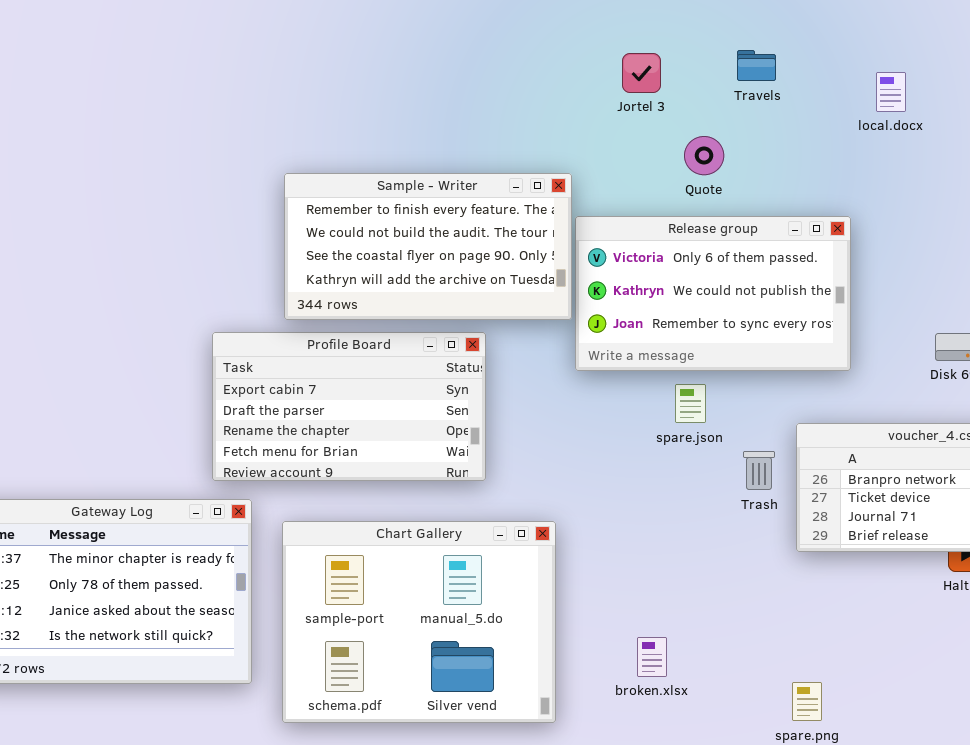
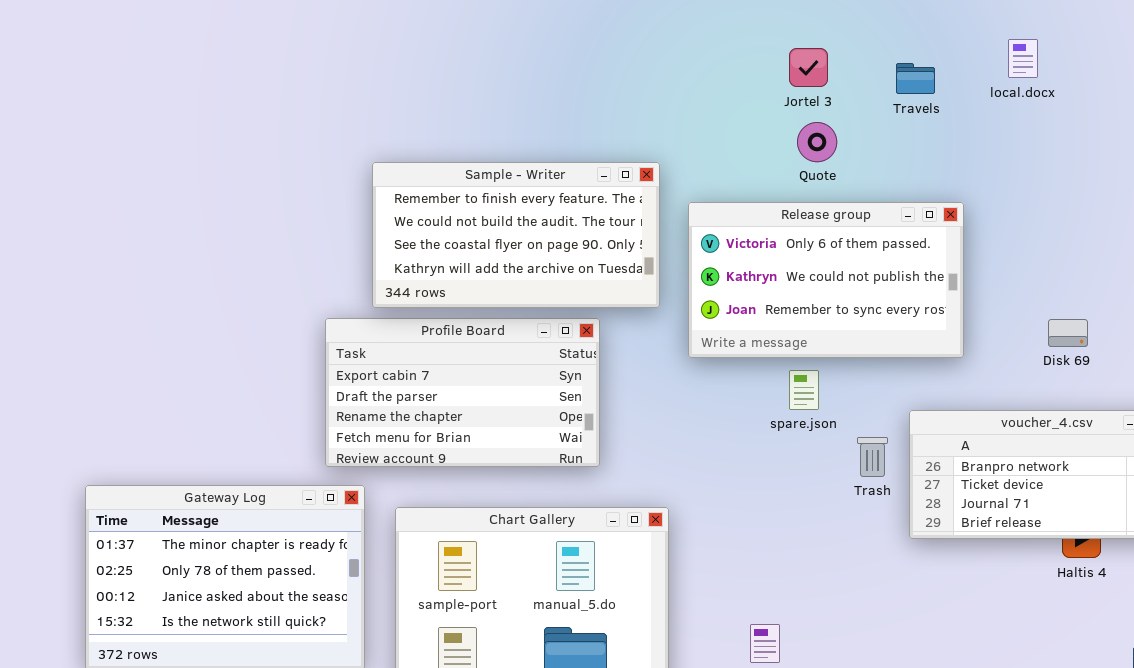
Travels: [737,50,776,81] -> [896,63,935,94], moved
Jortel 3: [622,53,661,93] -> [789,48,828,87], moved
local.docx: [876,72,906,112] -> [1008,39,1038,78], moved
Sample - Writer: [284,173,572,320] -> [372,162,660,308], moved

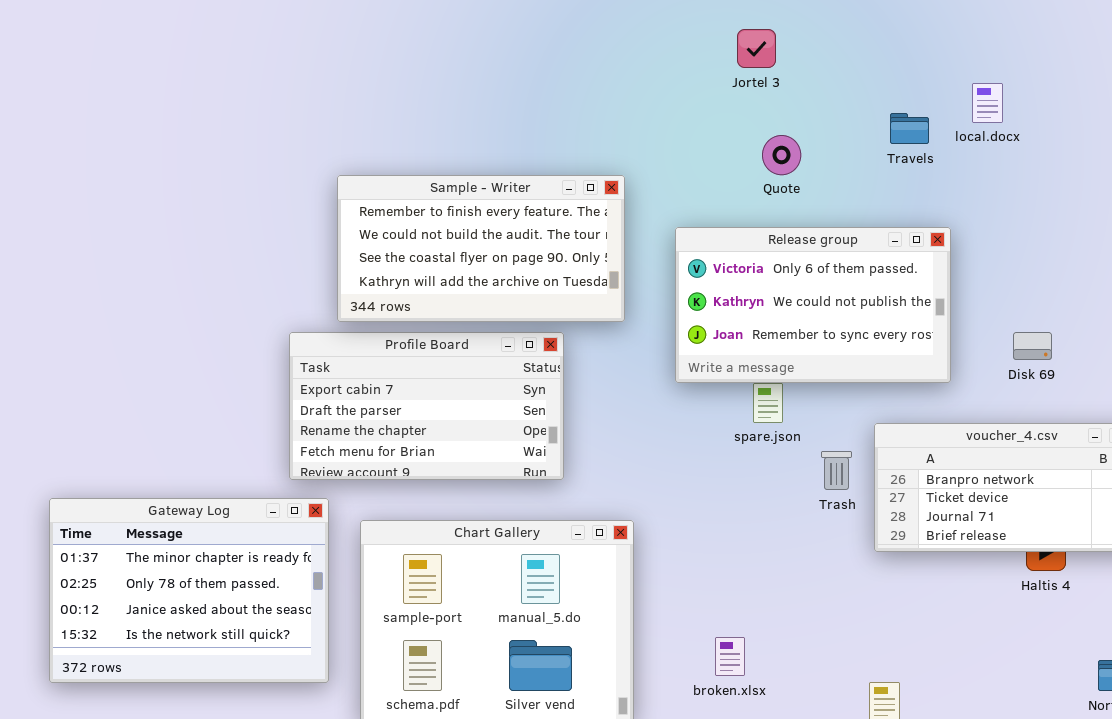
local.docx: [1008,39,1038,78] -> [972,83,1003,123], moved
Jortel 3: [789,48,828,87] -> [737,29,776,68], moved
Travels: [896,63,935,94] -> [890,113,929,144], moved
Release group: [688,202,964,358] -> [675,227,951,383], moved

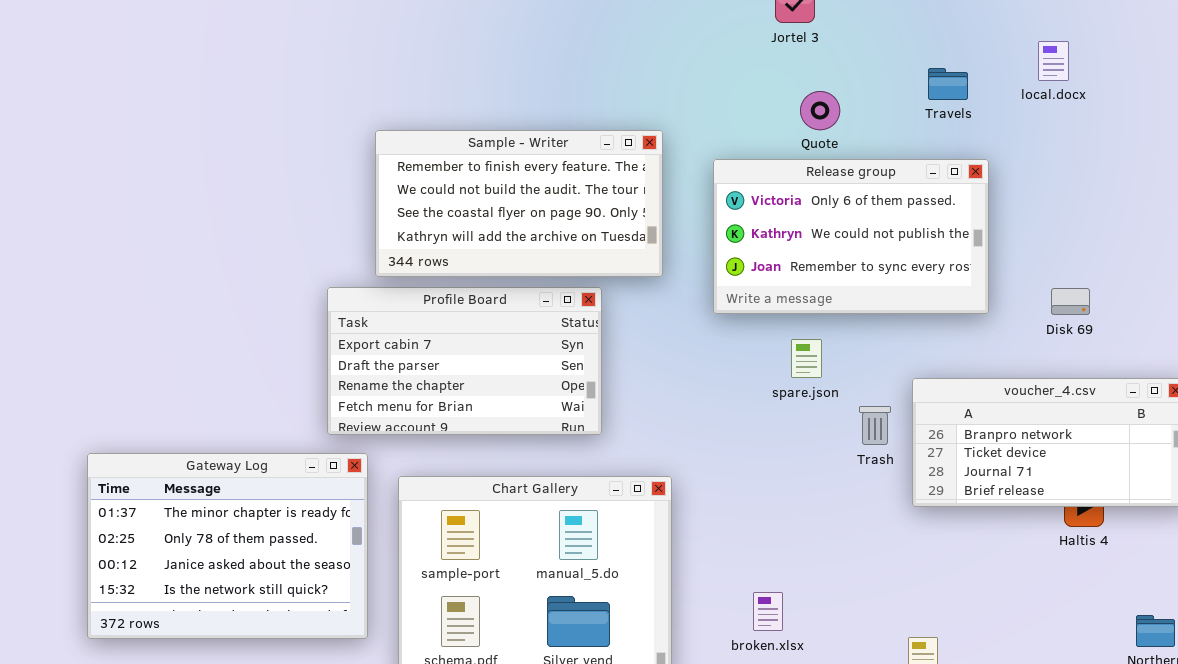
local.docx: [972,83,1003,123] -> [1038,41,1069,81], moved
Release group: [675,227,951,383] -> [713,159,989,314], moved

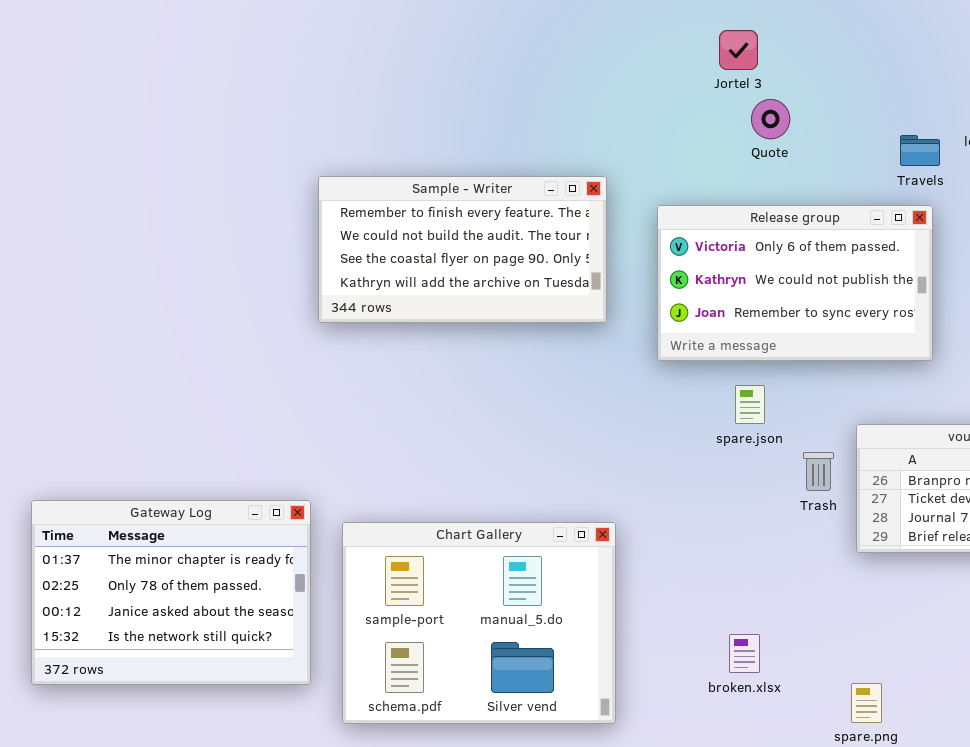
Travels: [928,68,968,100] -> [900,135,940,166], moved
Quote: [800,91,840,130] -> [751,99,790,139], moved
Profile Board: [327,287,602,435] -> none, closed
broken.xlsx: [753,592,783,631] -> [729,634,760,673], moved

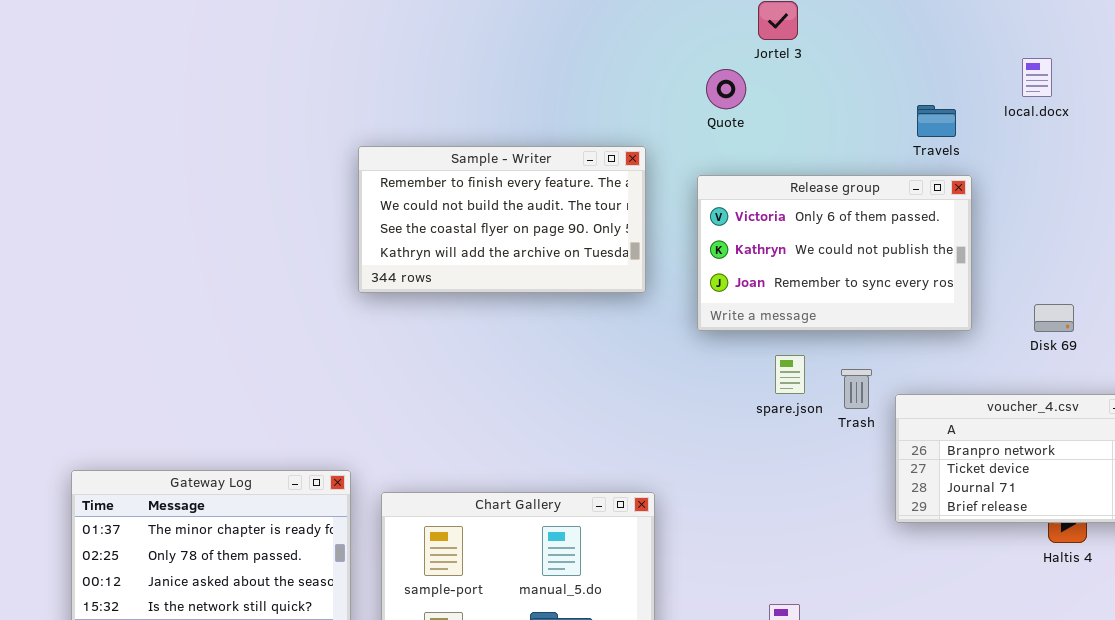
Quote: [751,99,790,139] -> [706,69,746,109], moved
Travels: [900,135,940,166] -> [917,105,956,137], moved
Trash: [803,452,834,491] -> [841,369,872,409], moved

